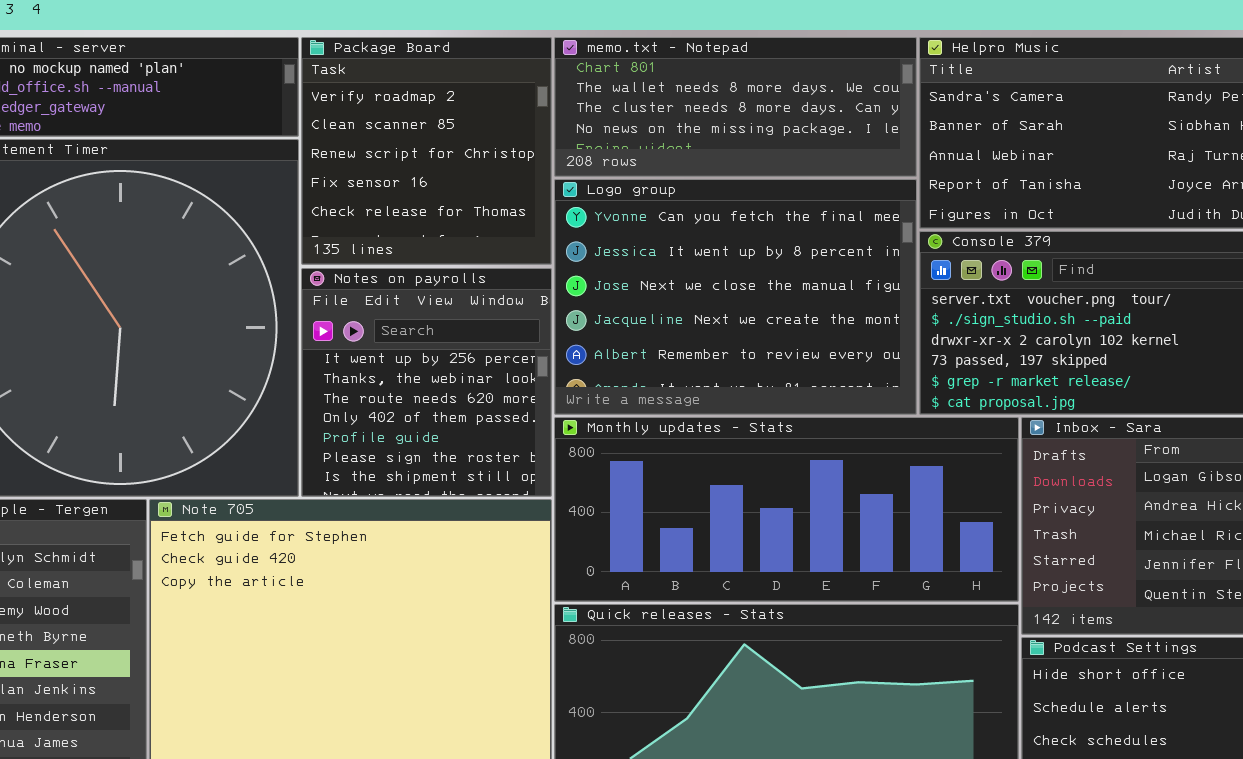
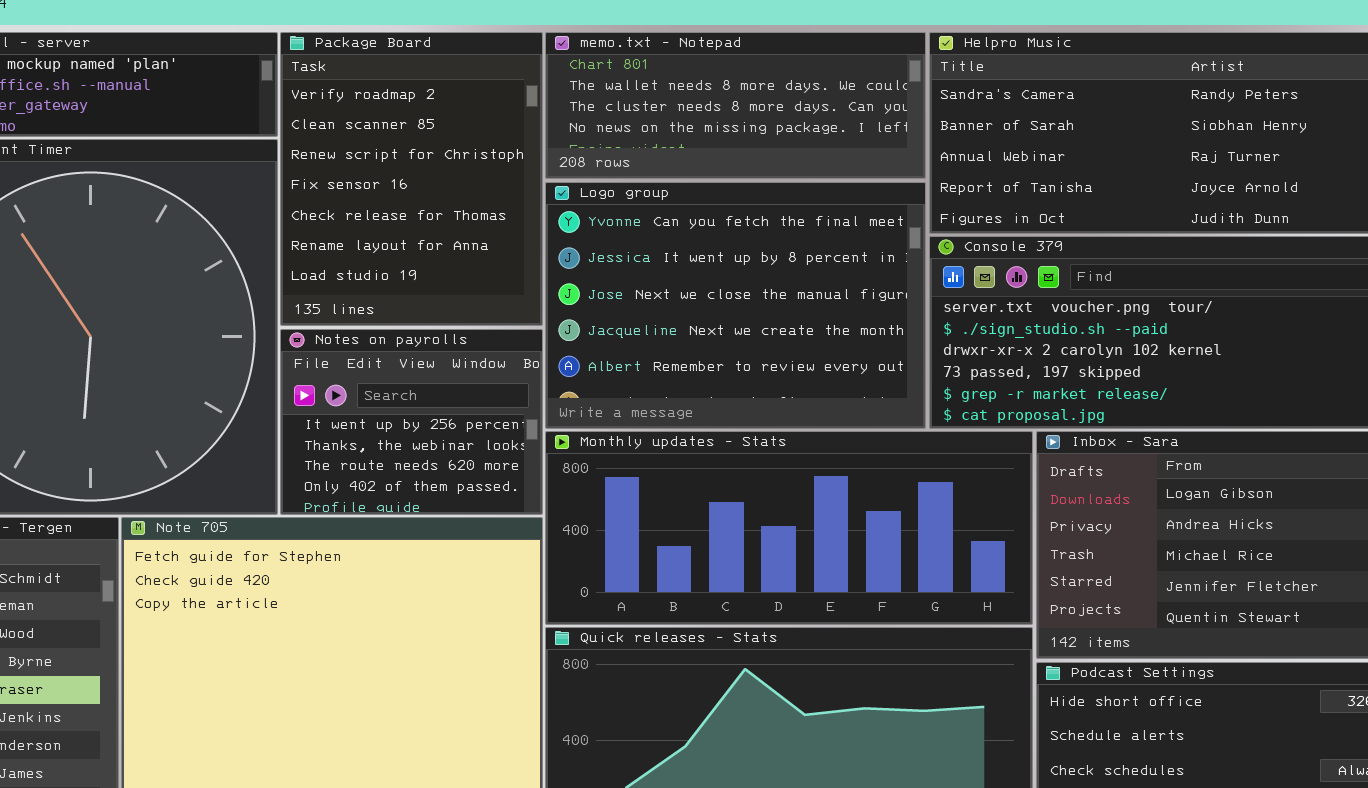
Package Board: [301,37,552,265] -> [280,32,543,326], resized
Notes on payrolls: [301,268,552,497] -> [280,329,543,515], resized

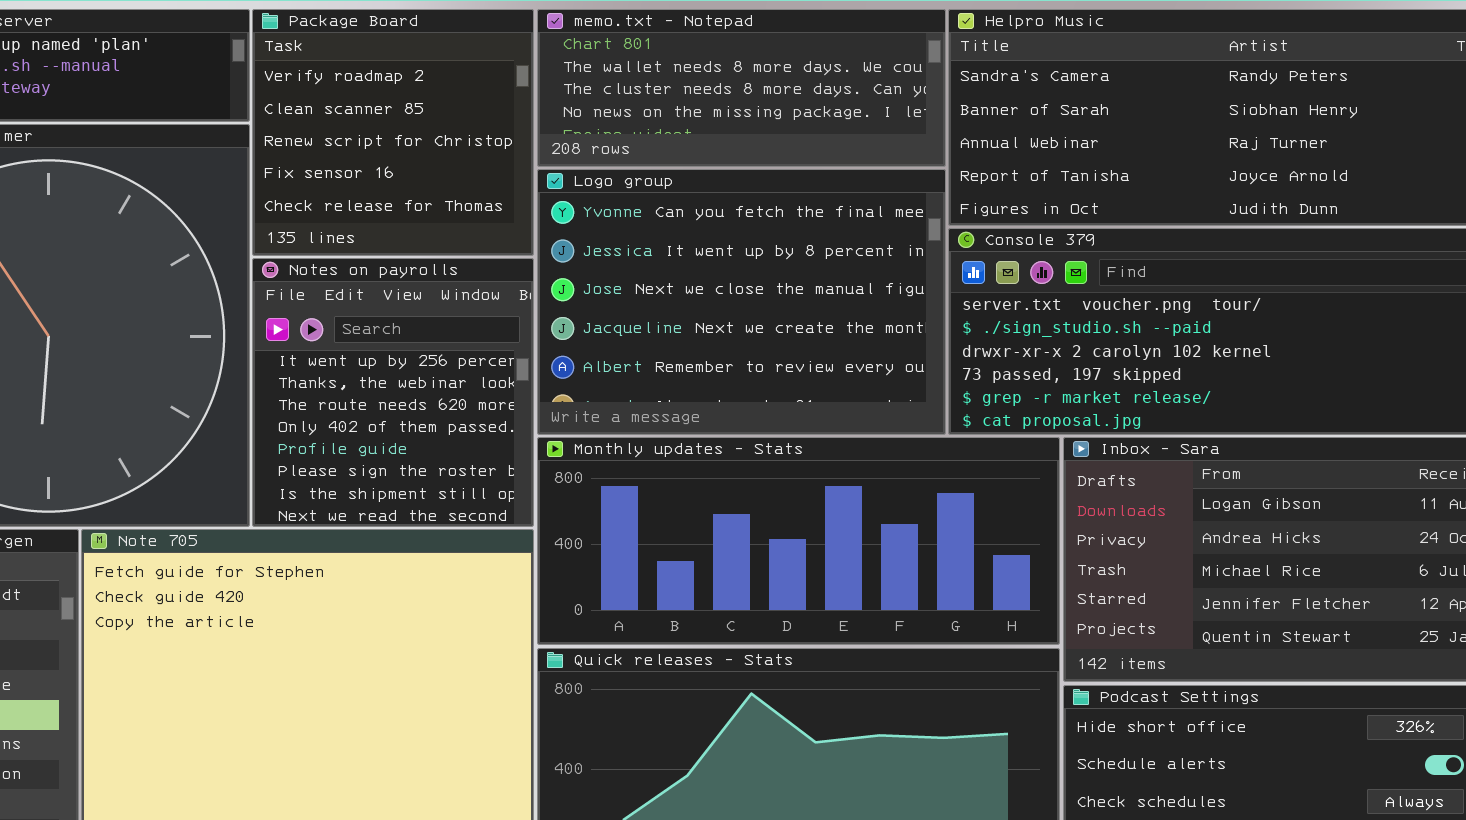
Package Board: [280,32,543,326] -> [252,9,534,256], resized
Notes on payrolls: [280,329,543,515] -> [252,258,534,527], resized

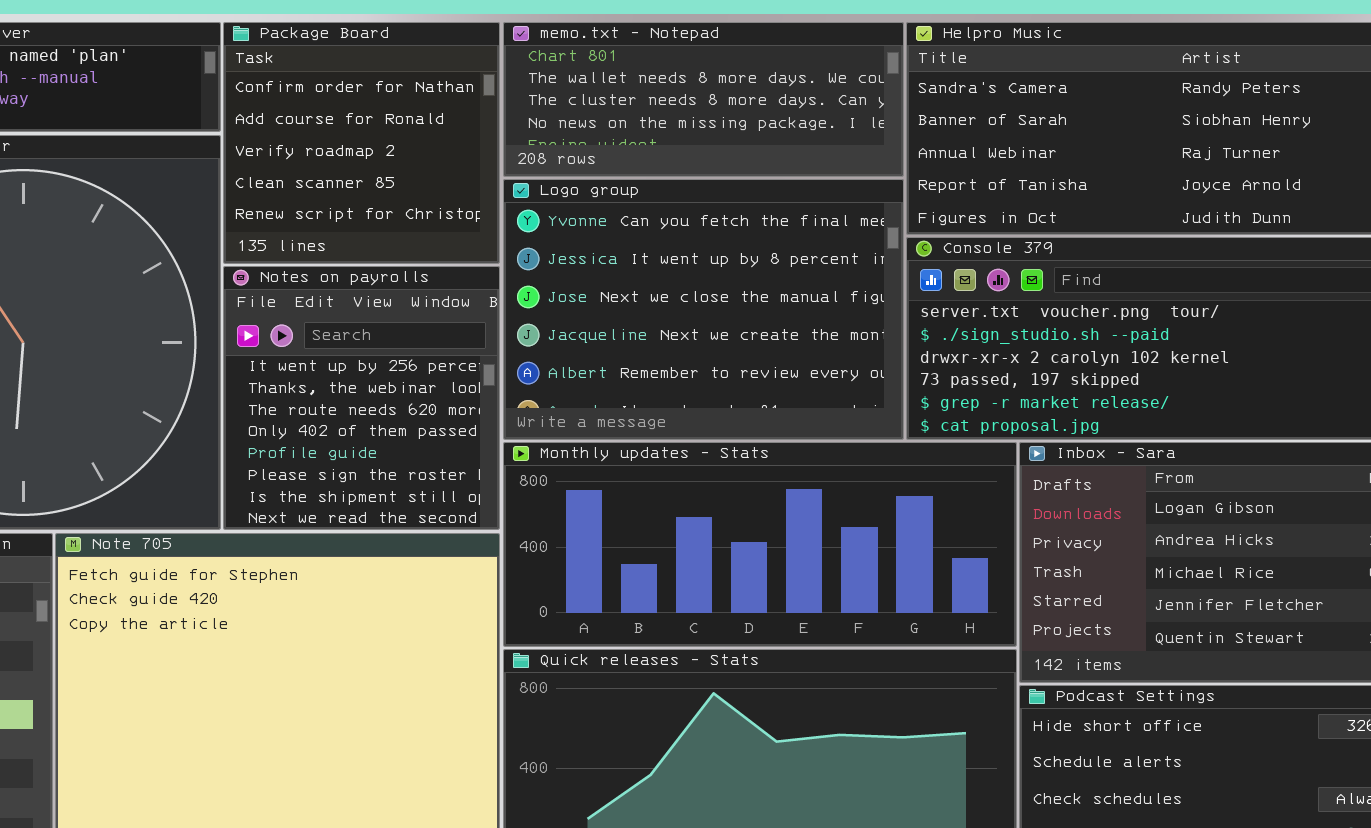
Package Board: [252,9,534,256] -> [223,22,500,264], scrolled up 2 rows

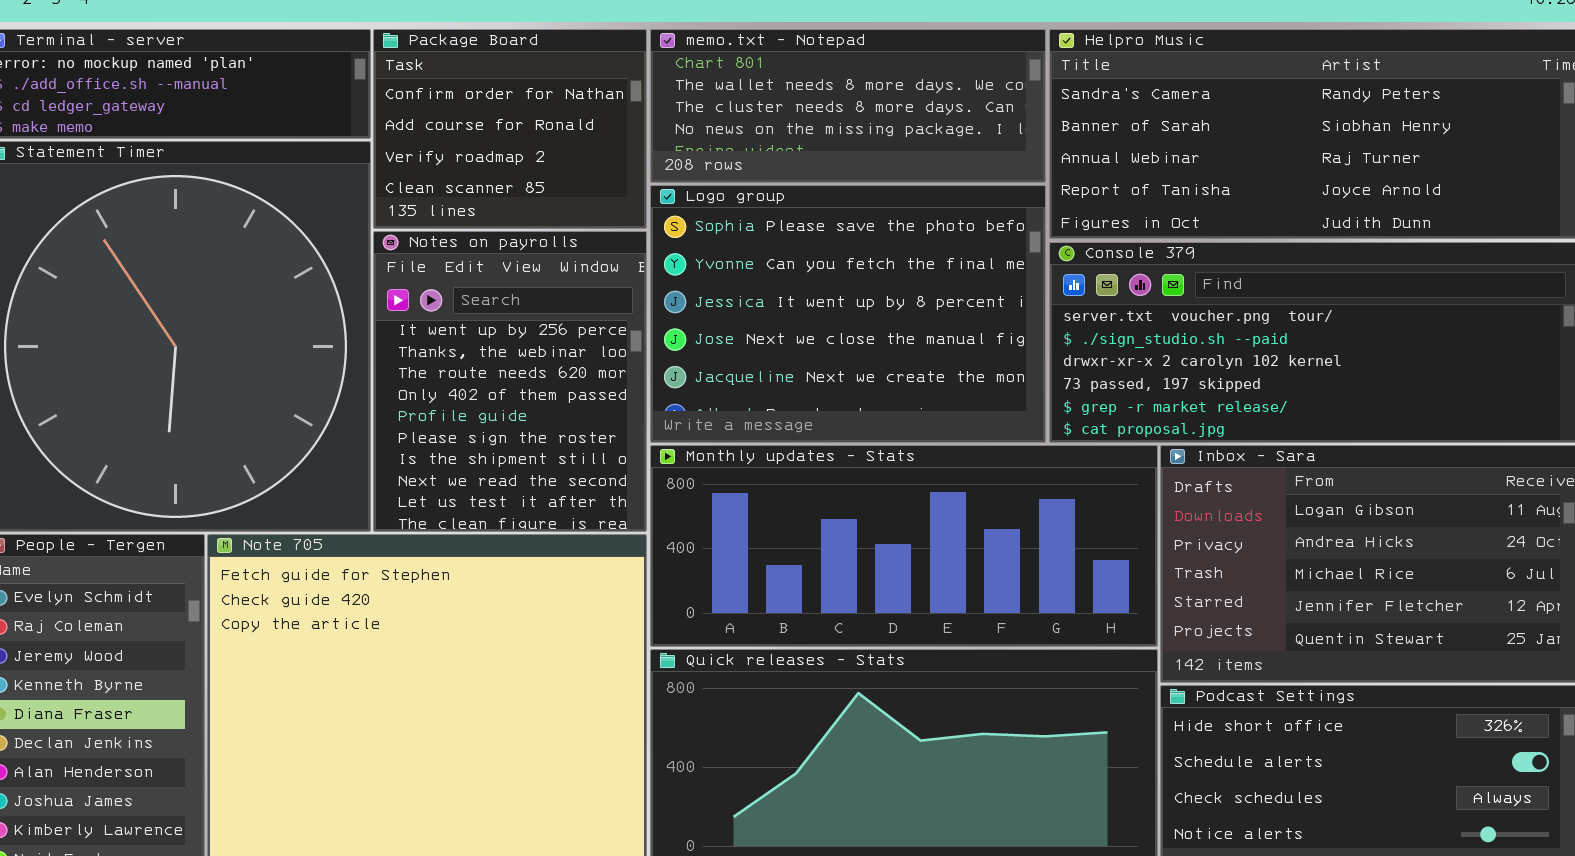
Package Board: [223,22,500,264] -> [373,29,647,229], resized
Logo group: [503,179,904,440] -> [650,185,1046,443], scrolled up 1 row
Notes on payrolls: [223,266,500,530] -> [373,231,647,532], resized

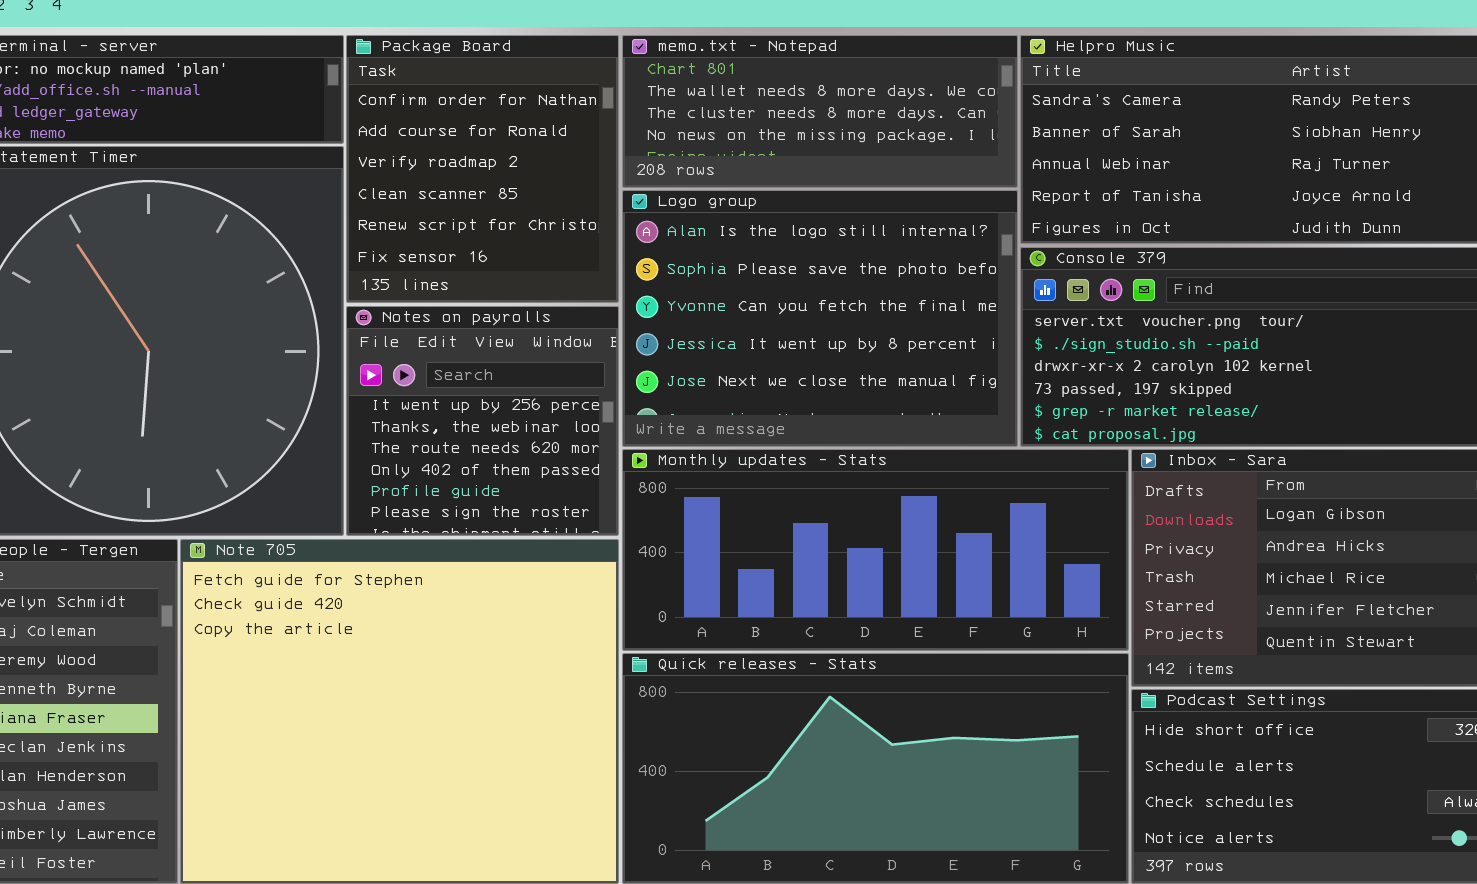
Package Board: [373,29,647,229] -> [346,35,619,303], resized
Logo group: [650,185,1046,443] -> [622,190,1018,447], scrolled up 1 row
Notes on payrolls: [373,231,647,532] -> [346,306,619,536], resized

